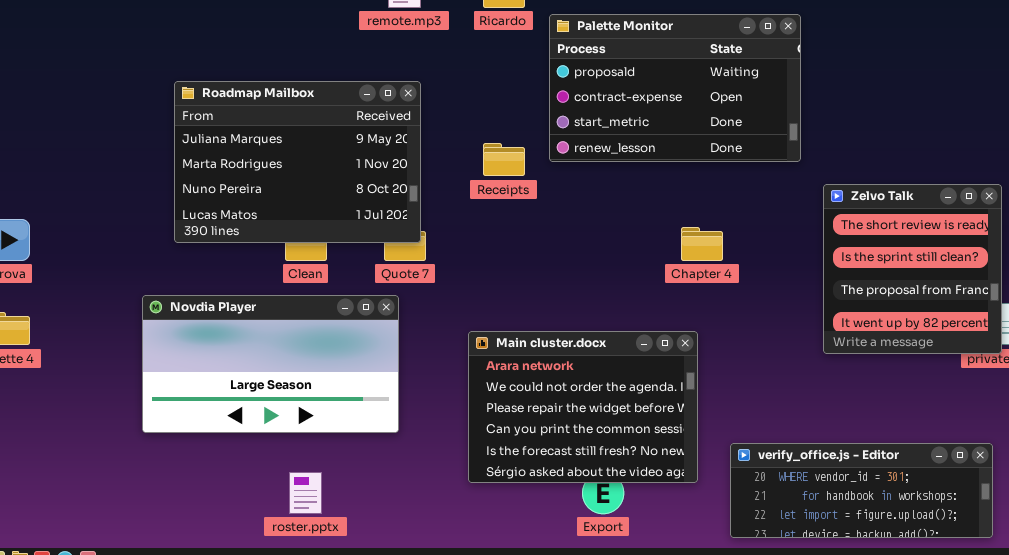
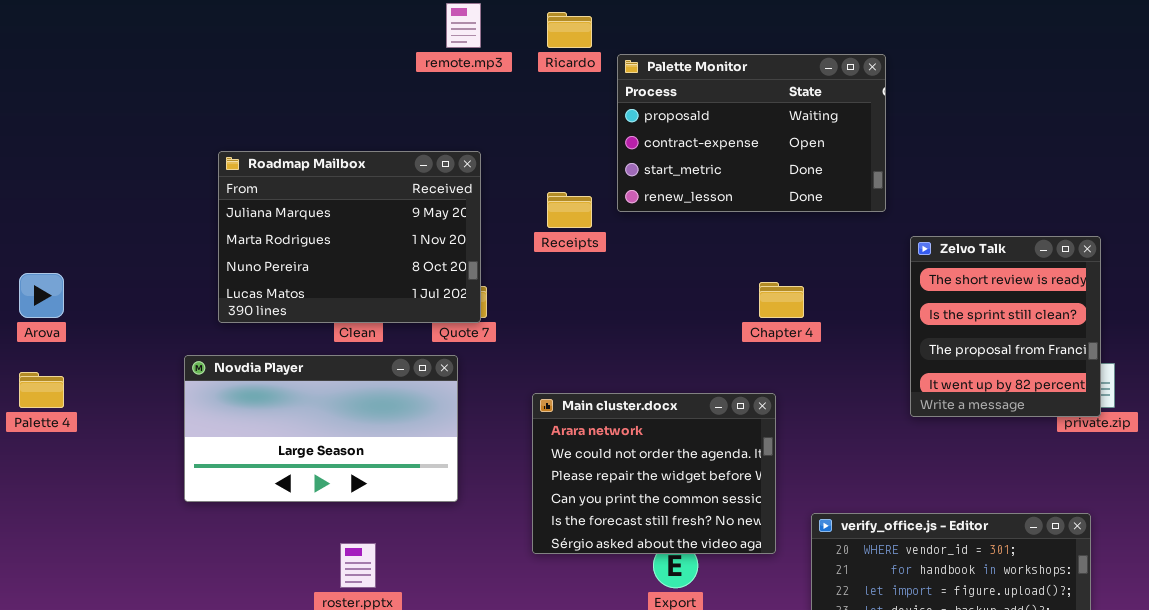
Roadmap Mailbox: [174,81,421,243] -> [218,151,481,323], moved

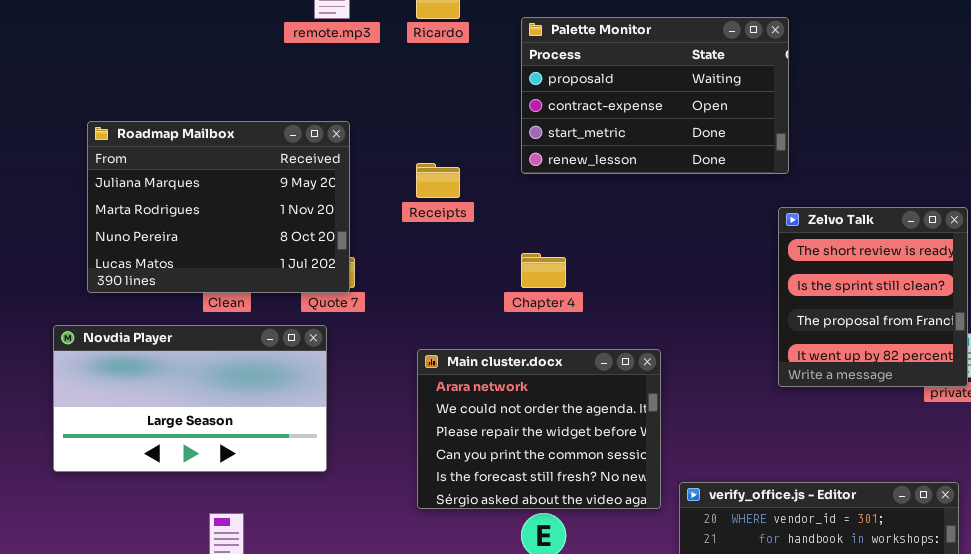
Palette Monitor: [617,54,886,212] -> [521,17,789,174], moved
Chapter 4: [759,282,804,318] -> [521,253,566,288], moved
Main cluster.docx: [532,393,776,554] -> [417,349,661,509], moved

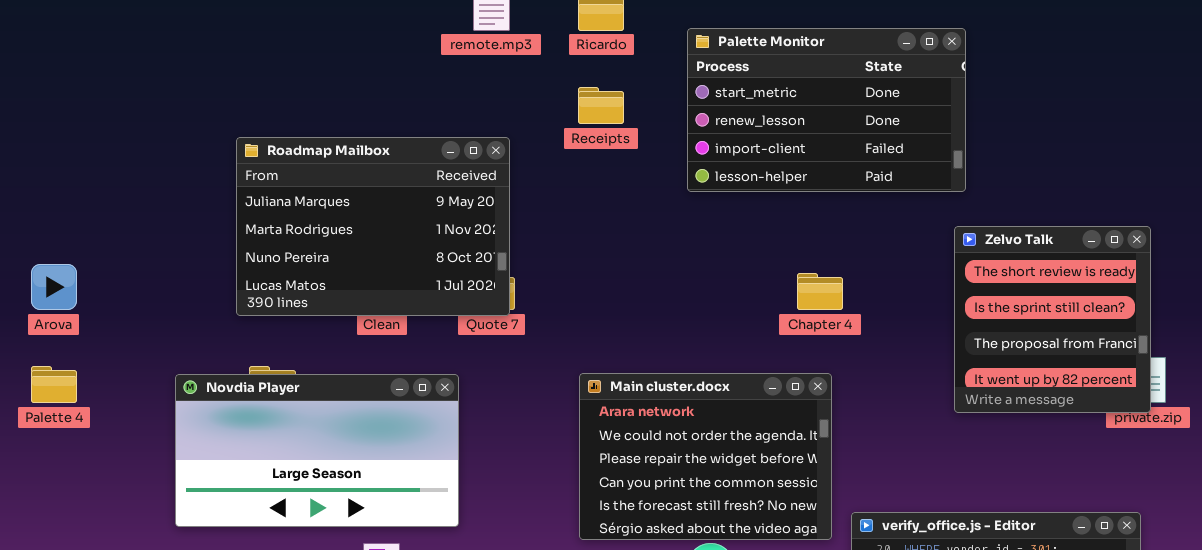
Palette Monitor: [521,17,789,174] -> [687,28,966,192], scrolled down 2 rows
Receipts: [416,163,460,198] -> [578,87,624,124], moved
Chapter 4: [521,253,566,288] -> [797,273,843,310], moved
Novdia Player: [53,325,327,472] -> [175,374,459,527], moved

